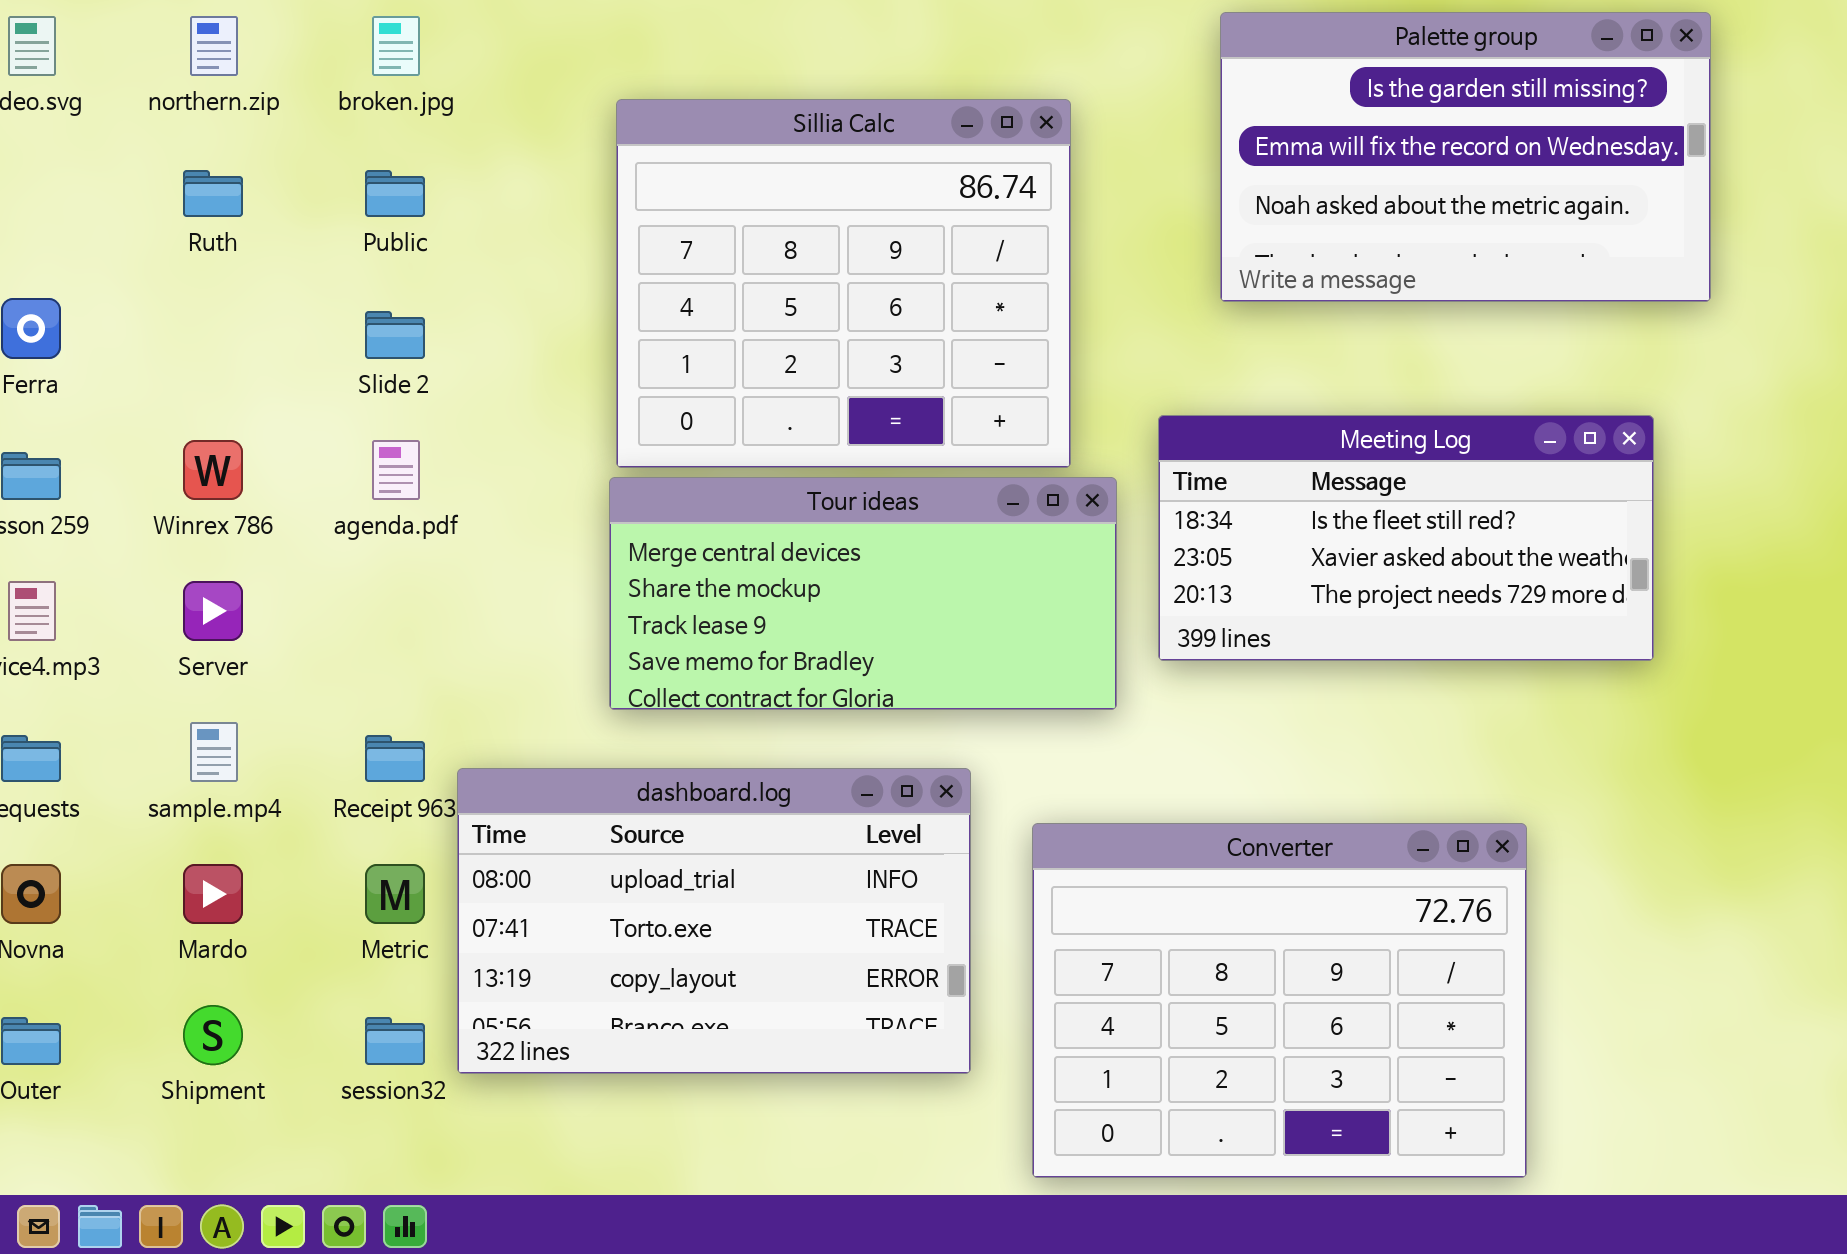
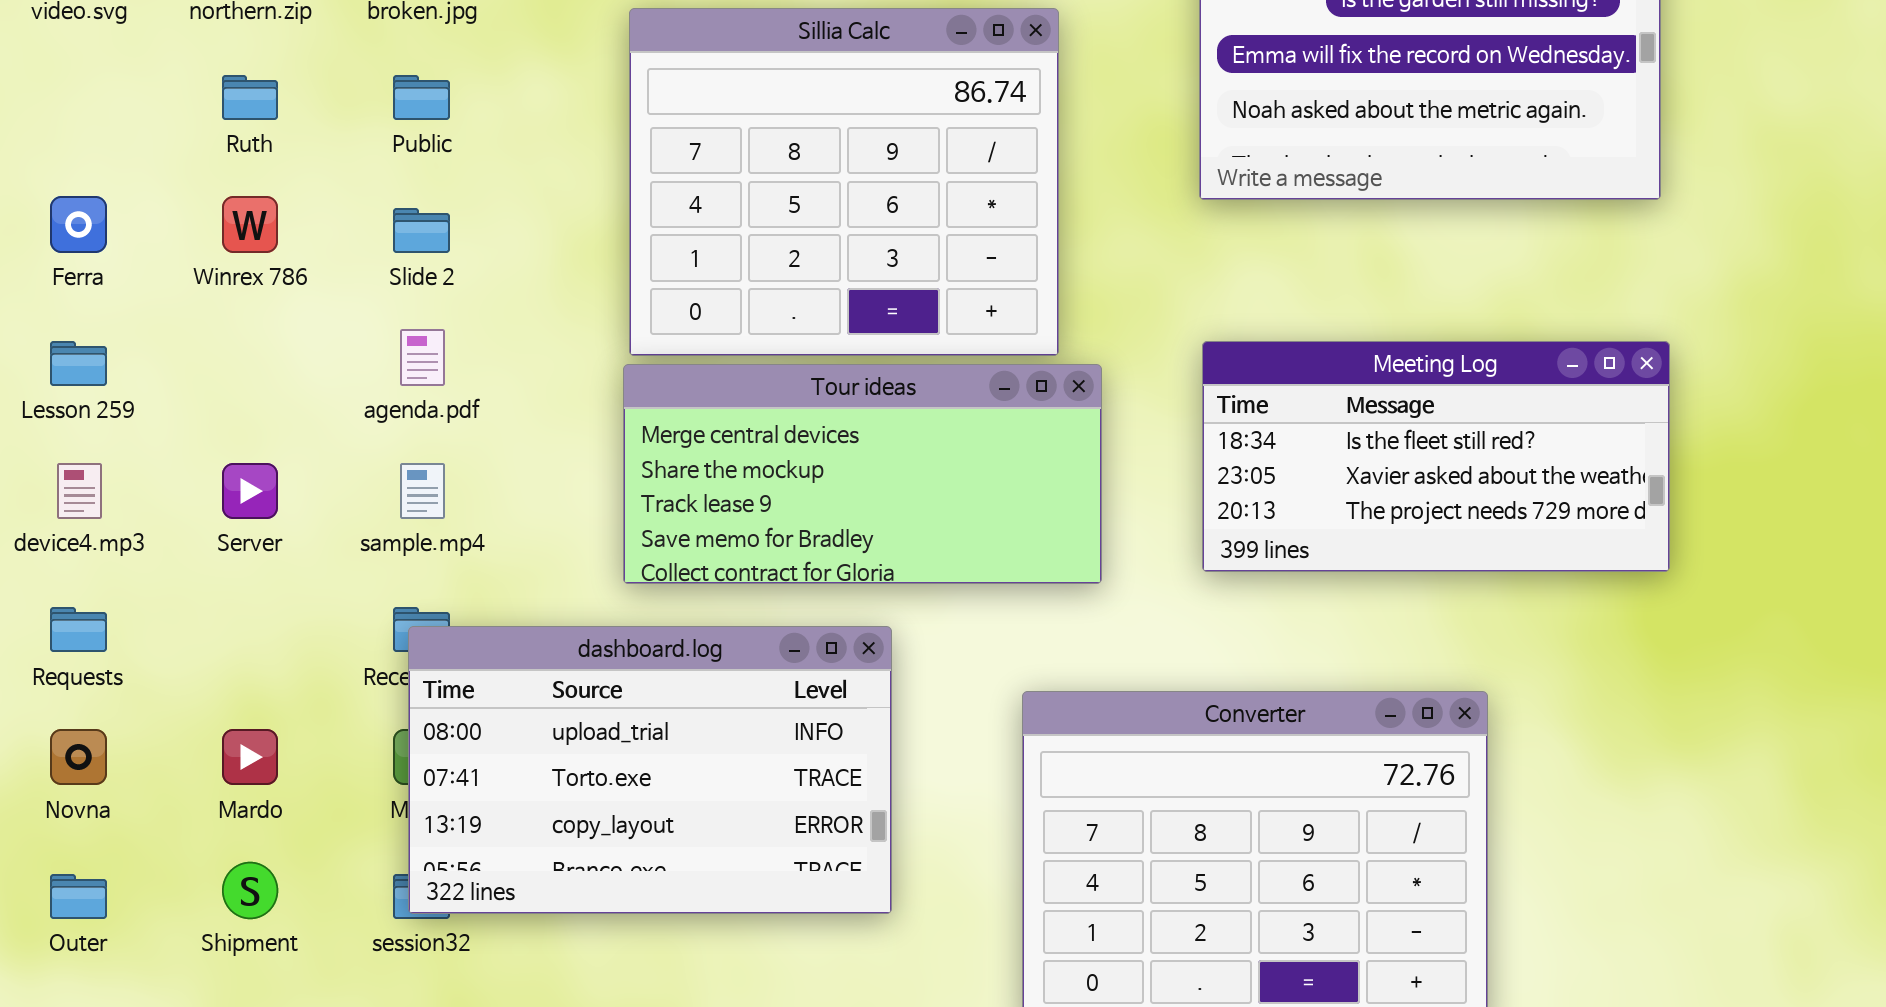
Meeting Log: [1158,415,1654,661] -> [1202,341,1670,572], moved
Winrex 786: [183,440,243,500] -> [222,196,278,253], moved
sample.mp4: [190,722,238,782] -> [400,463,445,519], moved
dashboard.log: [457,768,971,1074] -> [408,626,892,914], moved

